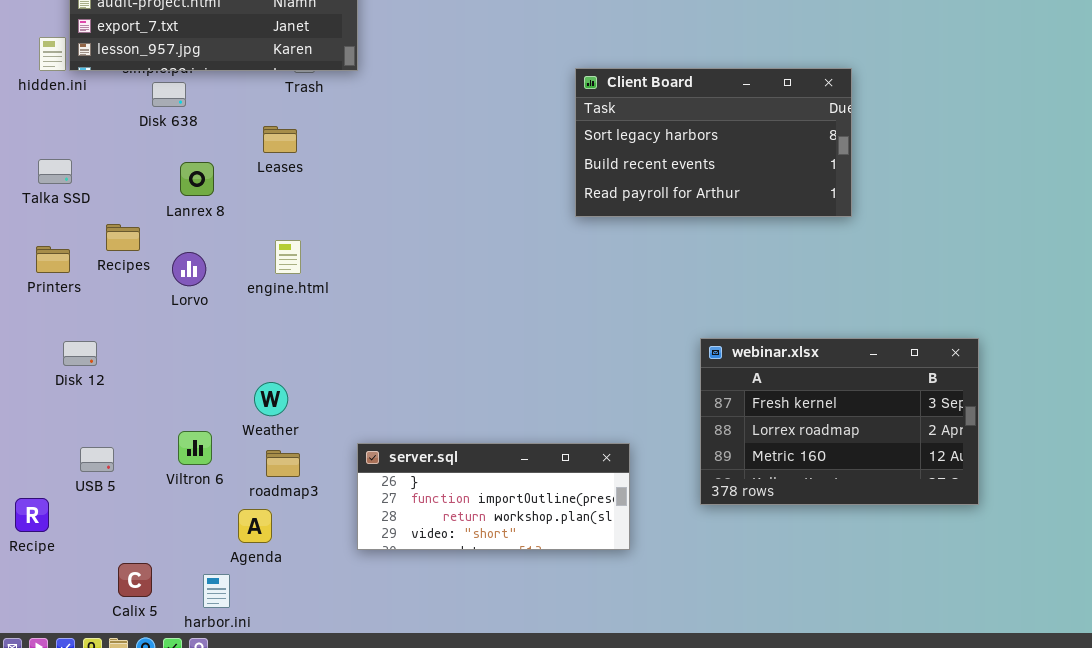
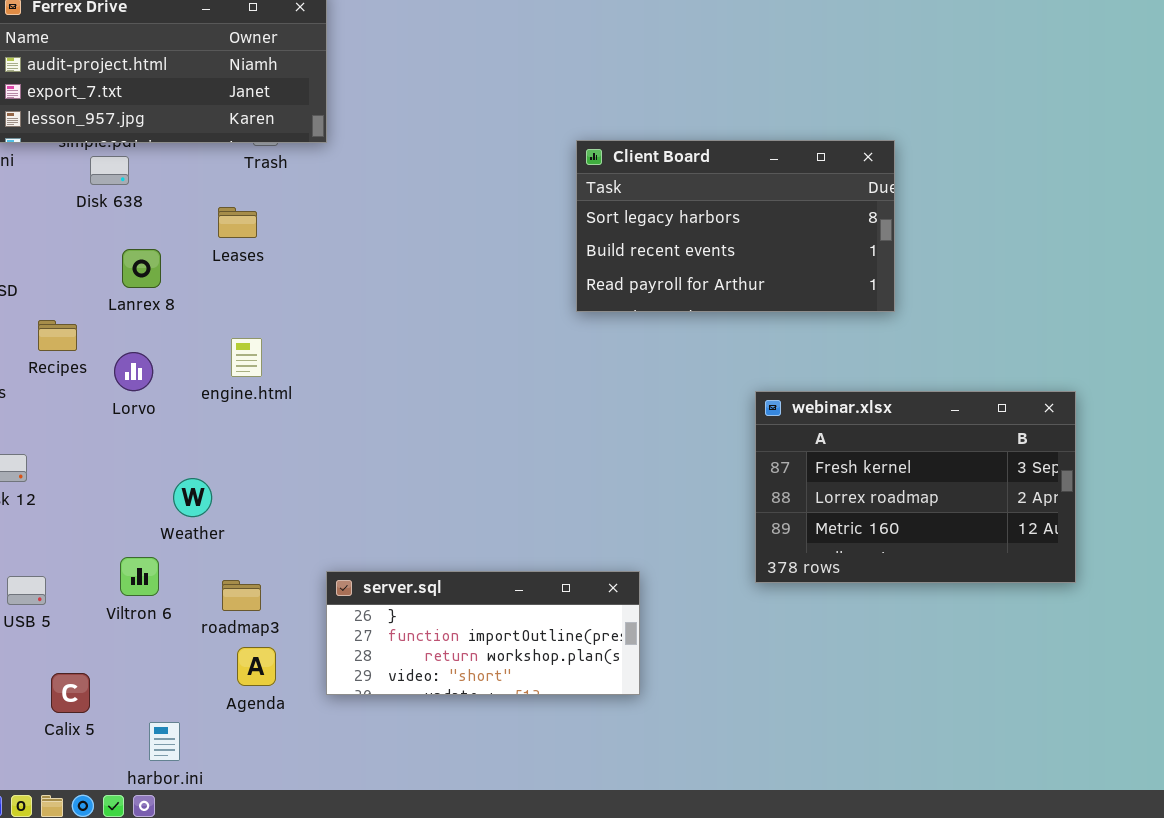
webinar.xlsx: [700,338,979,505] -> [755,391,1076,583], moved
Weather: [254,382,288,416] -> [173,478,212,517], moved
Agenda: [238,509,272,543] -> [237,647,276,686], moved
Calix 5: [118,563,152,597] -> [51,673,90,713], moved

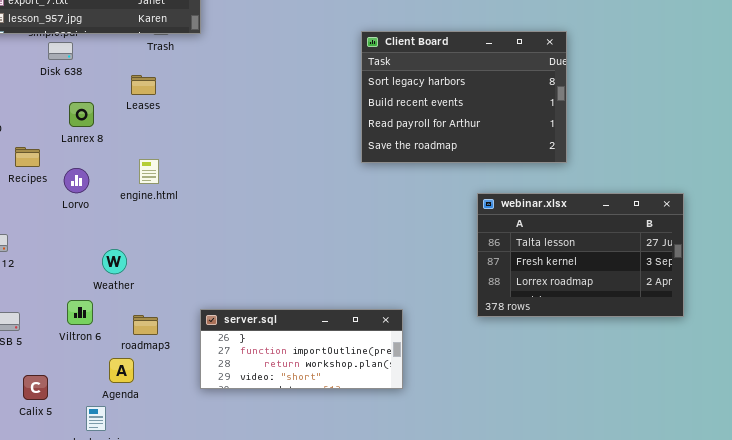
Client Board: [576,140,895,312] -> [361,31,567,163], resized
webinar.xlsx: [755,391,1076,583] -> [477,193,684,317], scrolled up 1 row
Agenda: [237,647,276,686] -> [109,358,134,383], moved

